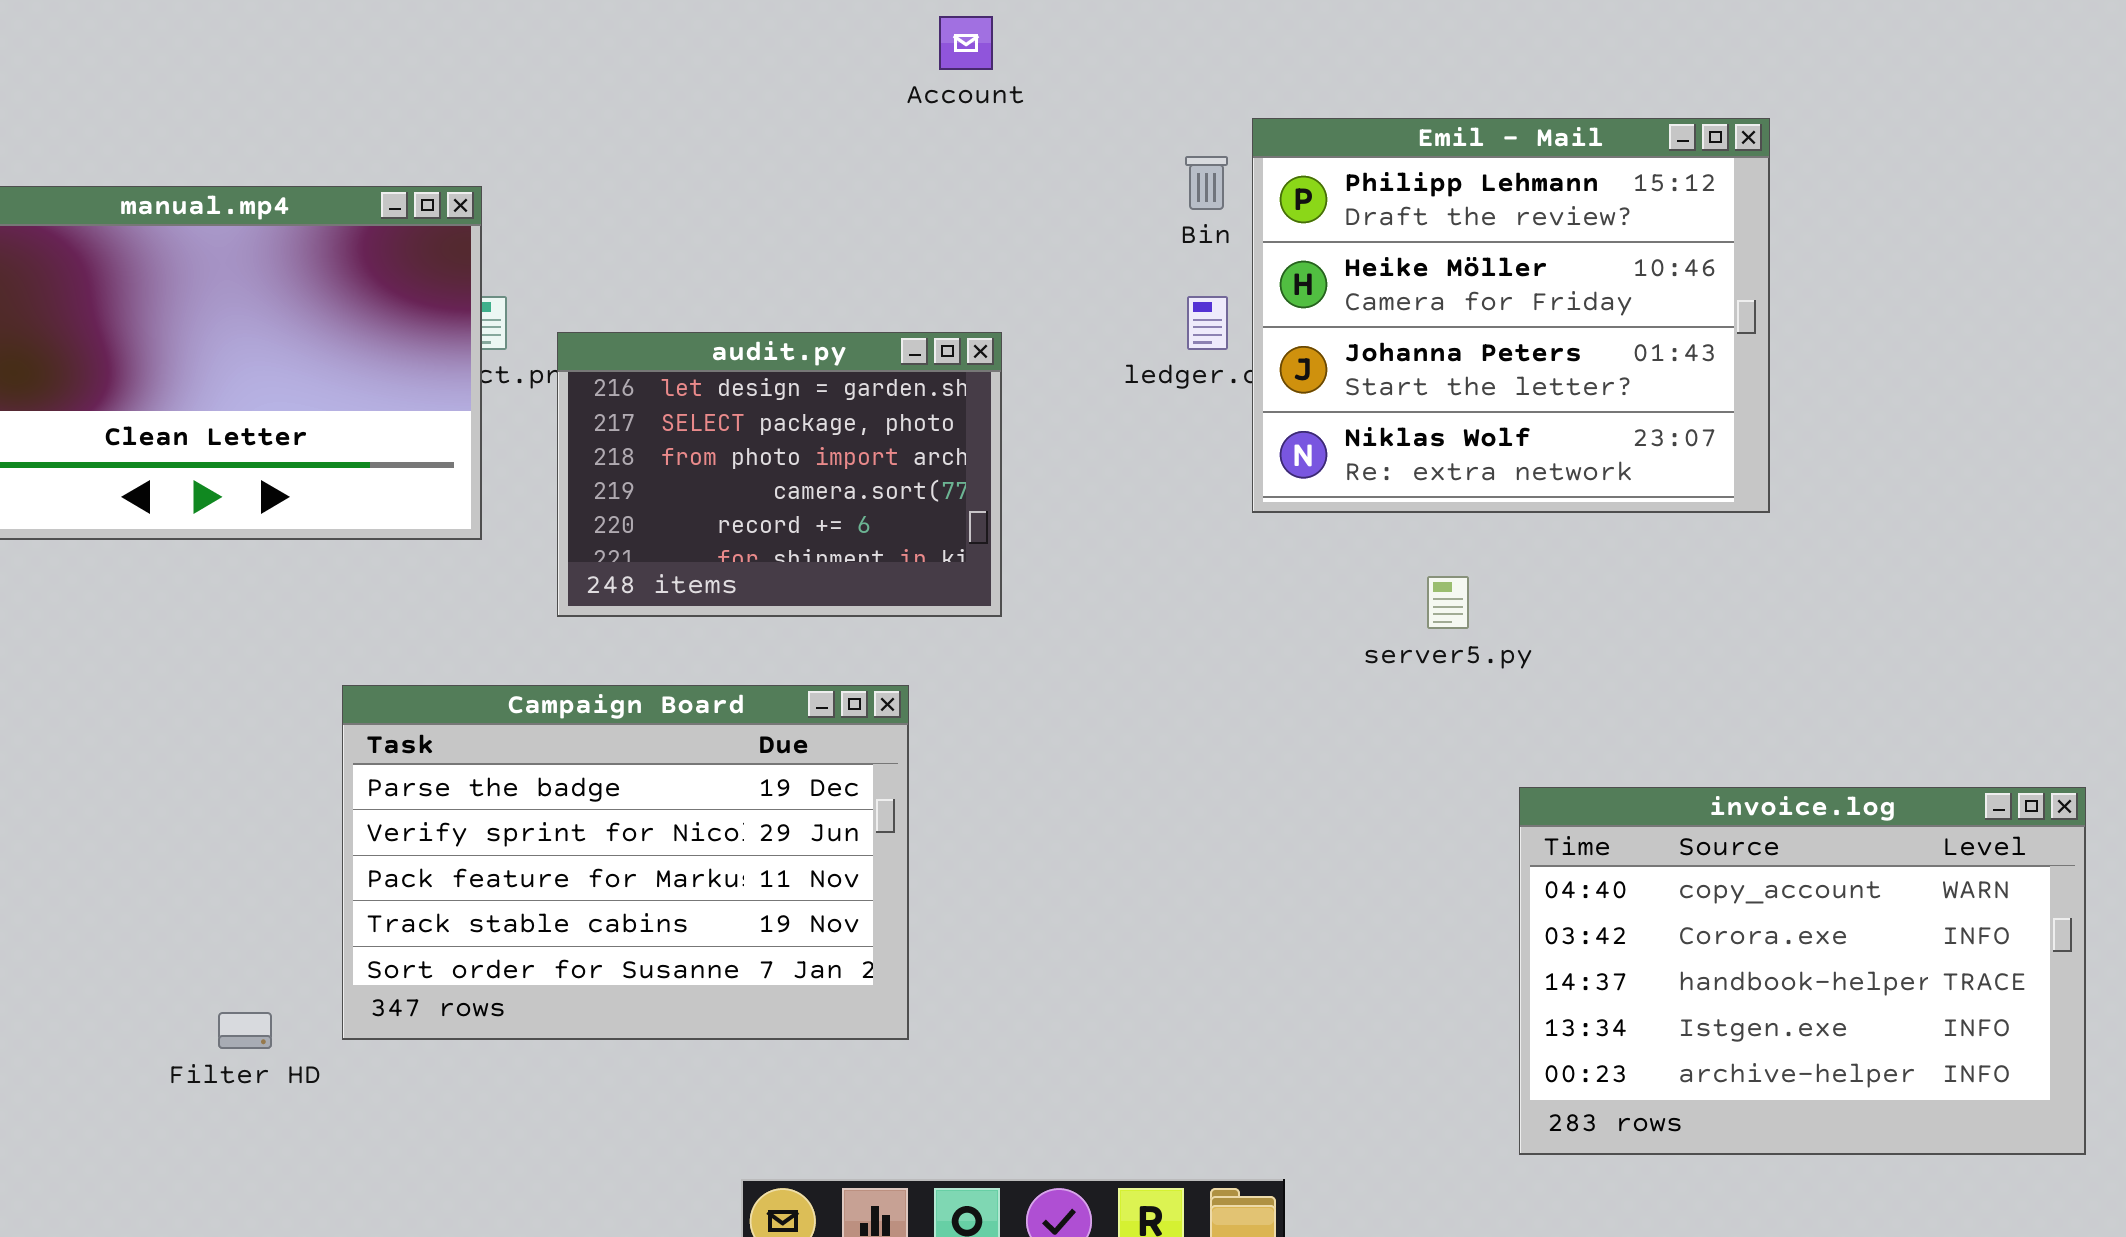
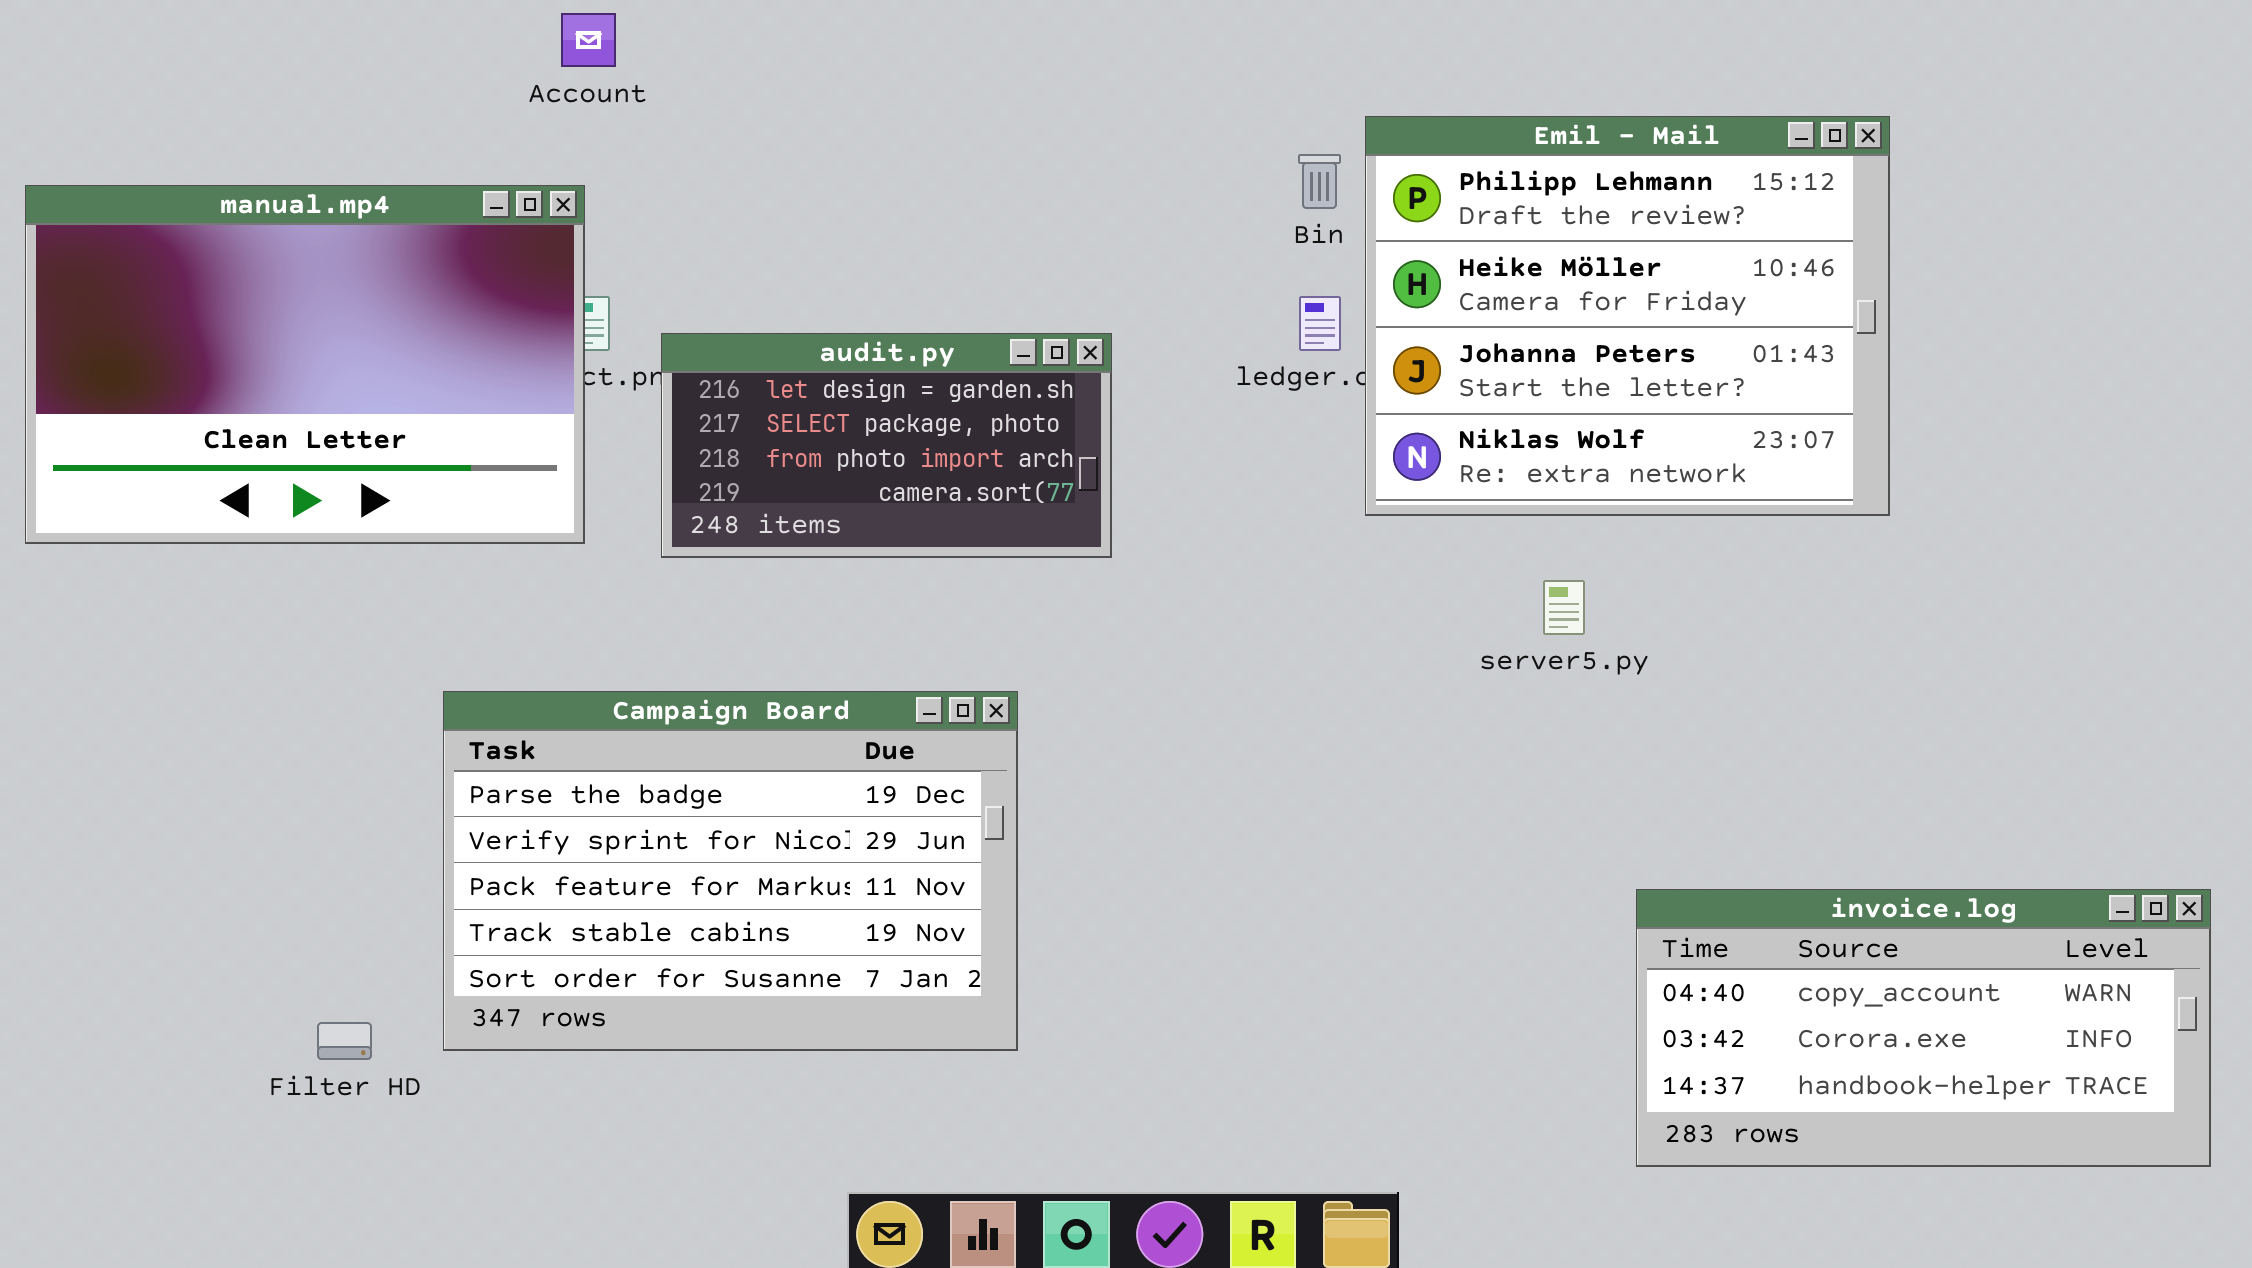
Account: [939,16,993,70] -> [561,13,616,67], moved
audit.py: [557,332,1002,617] -> [661,333,1112,558], resized
invoice.log: [1519,787,2086,1155] -> [1636,889,2211,1167], resized

